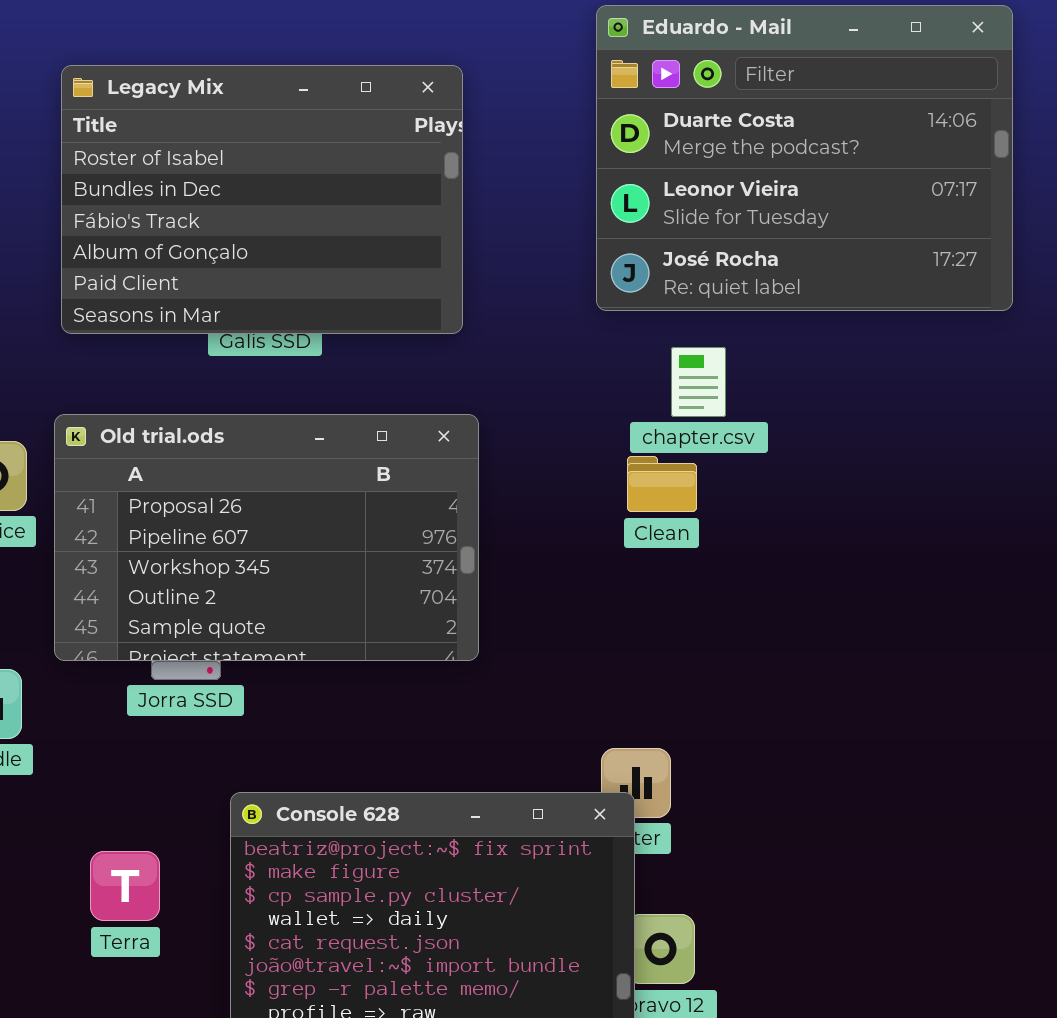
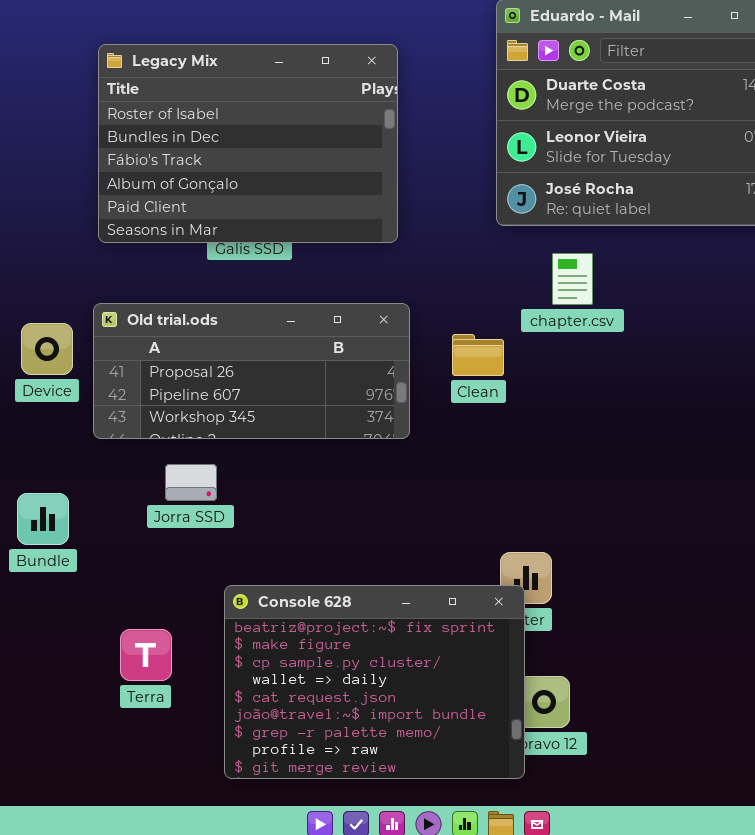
Old trial.ods: [54,414,479,661] -> [93,303,410,439], resized
Clean: [627,456,697,512] -> [452,334,504,376], moved

